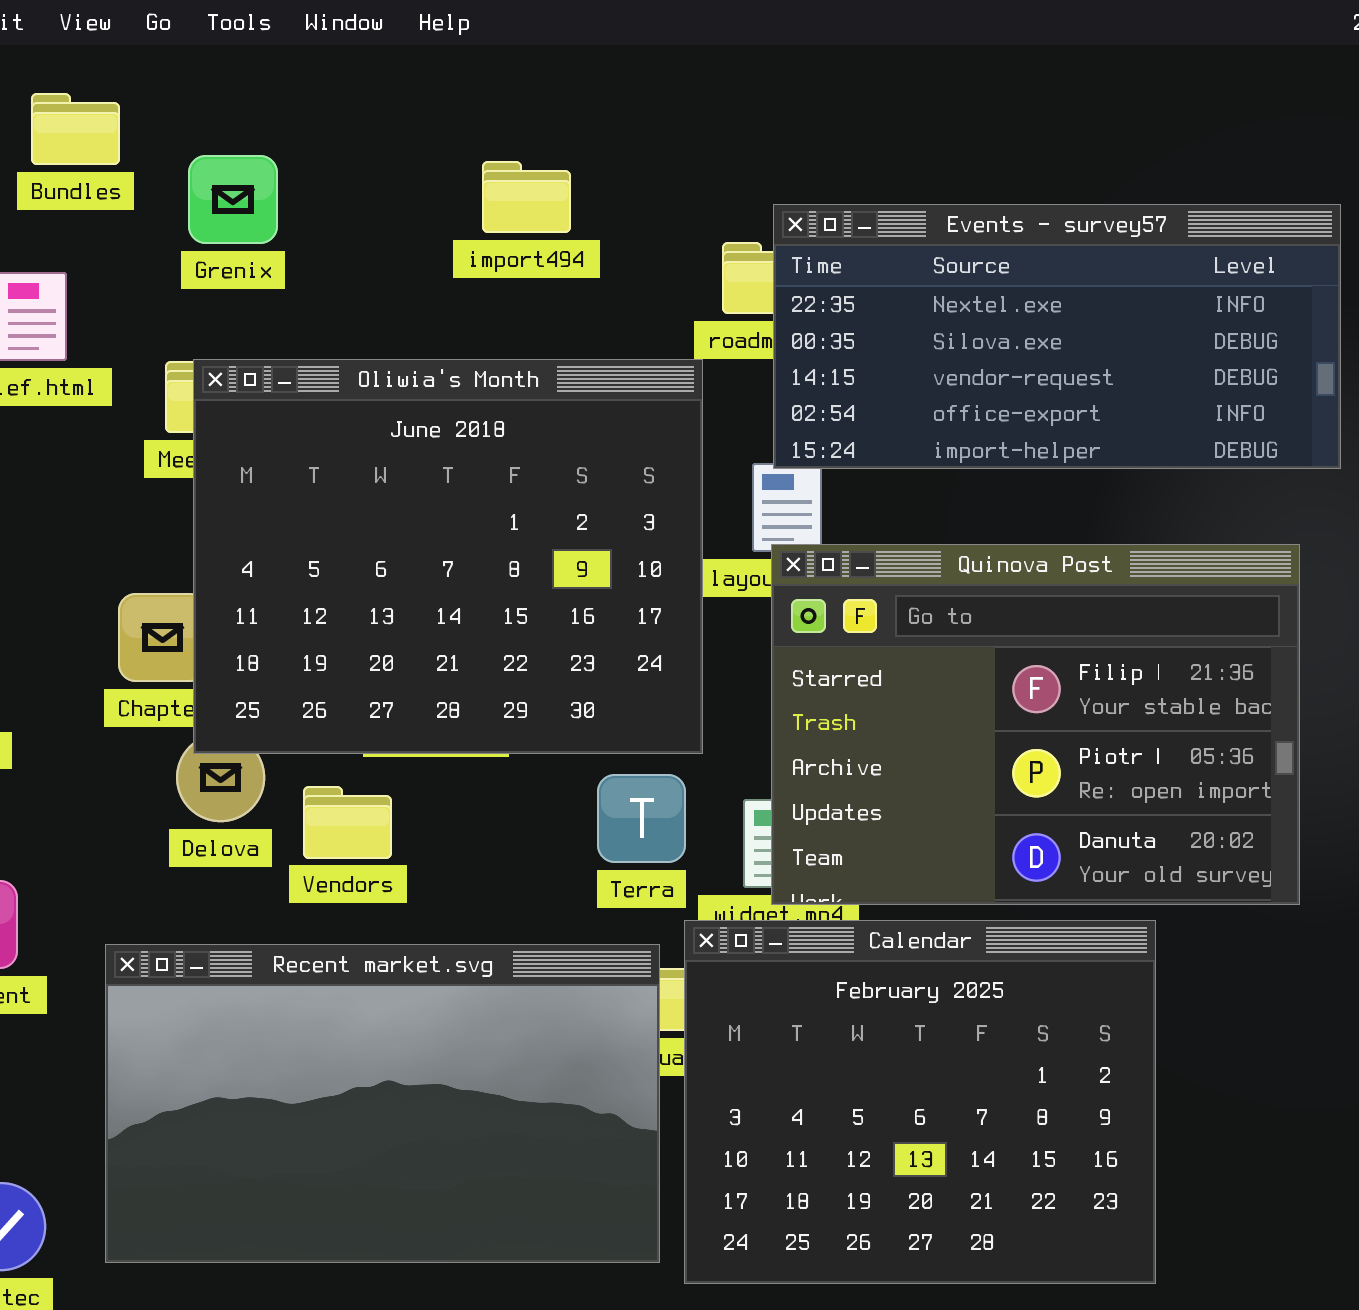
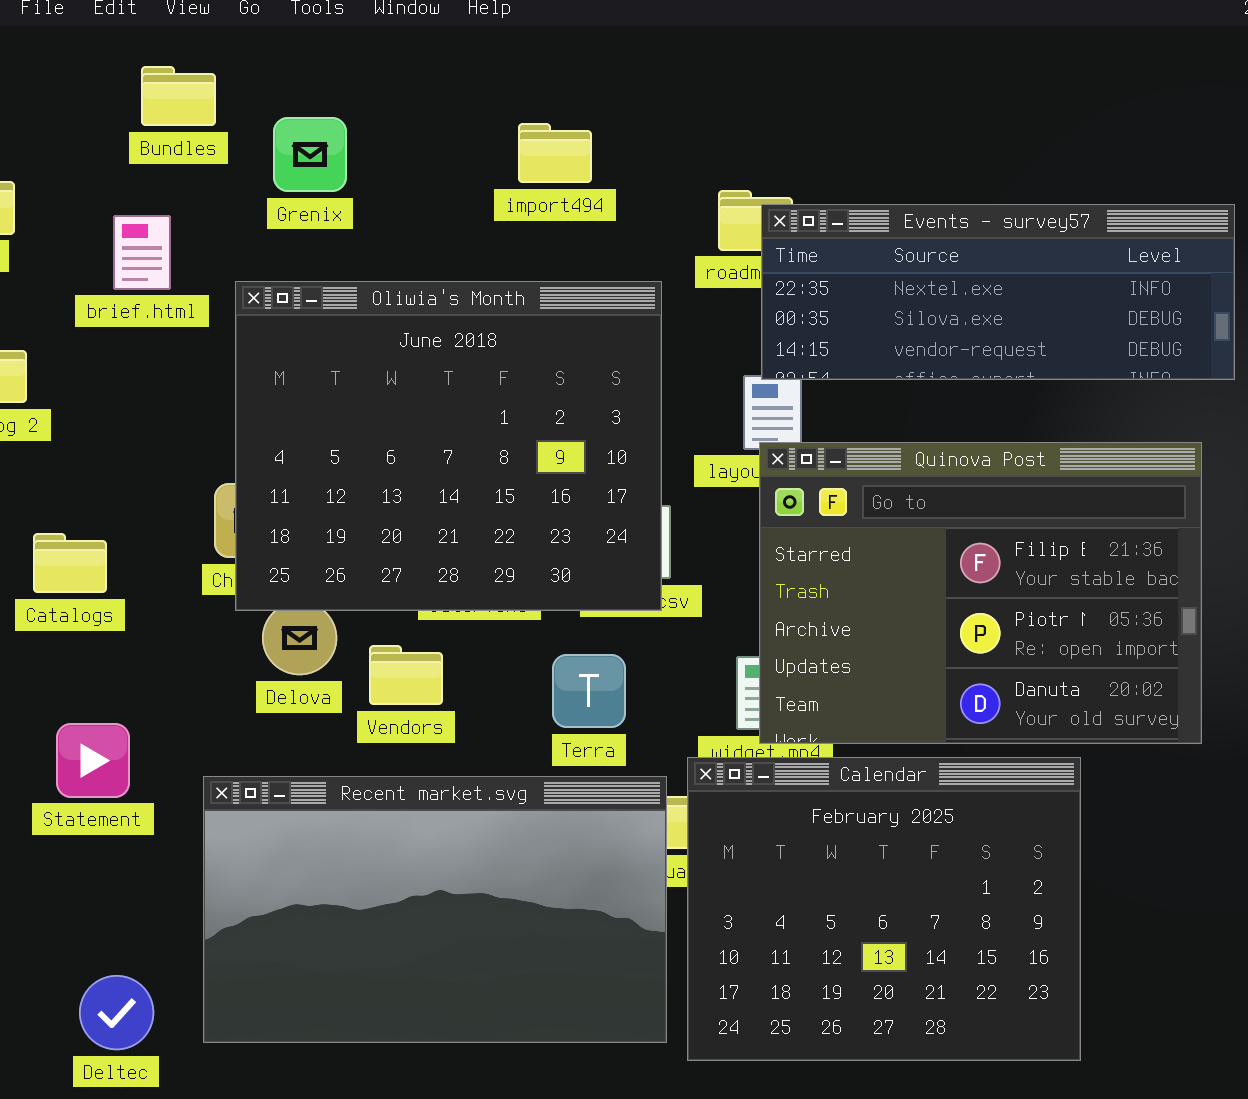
Events - survey57: [773,204,1341,469] -> [761,204,1235,380], resized
Oliwia's Month: [193,359,703,754] -> [235,281,662,611], moved
Terra: [597,774,686,863] -> [552,654,626,728], moved

